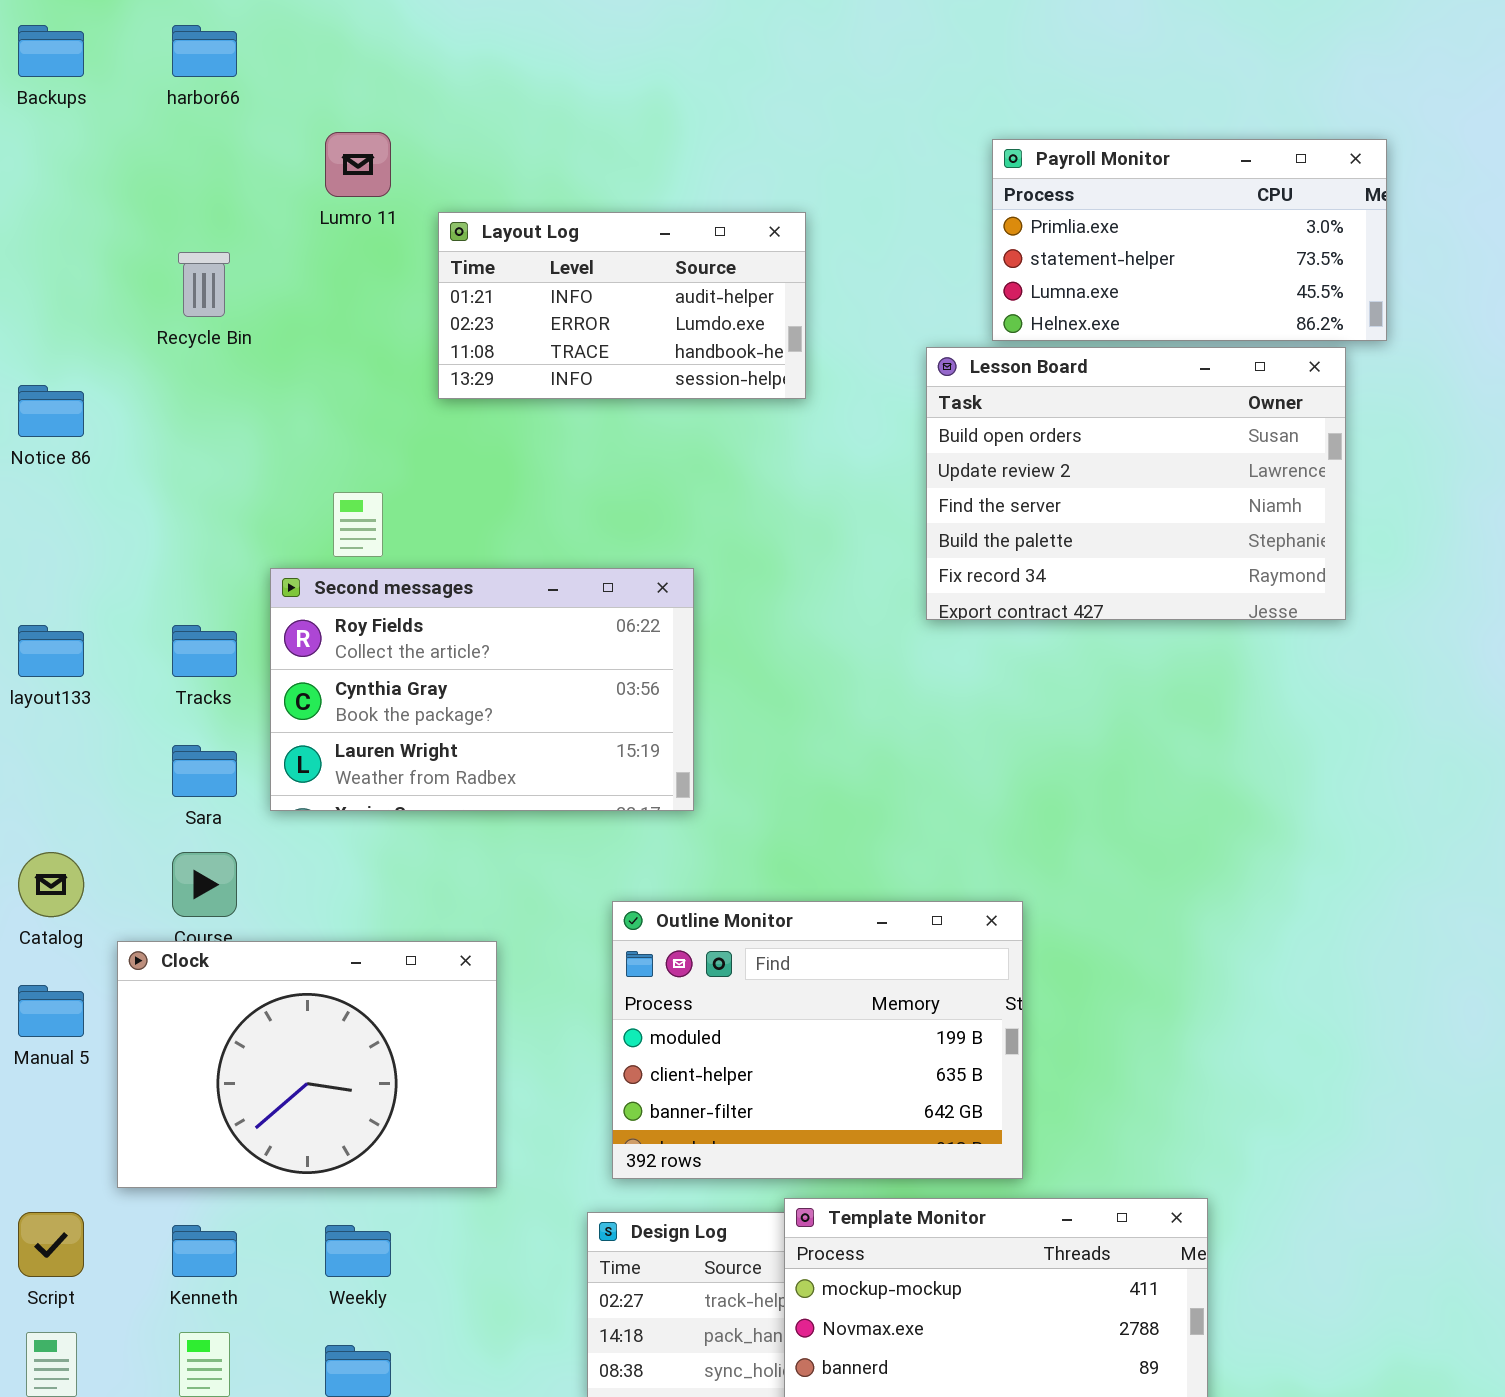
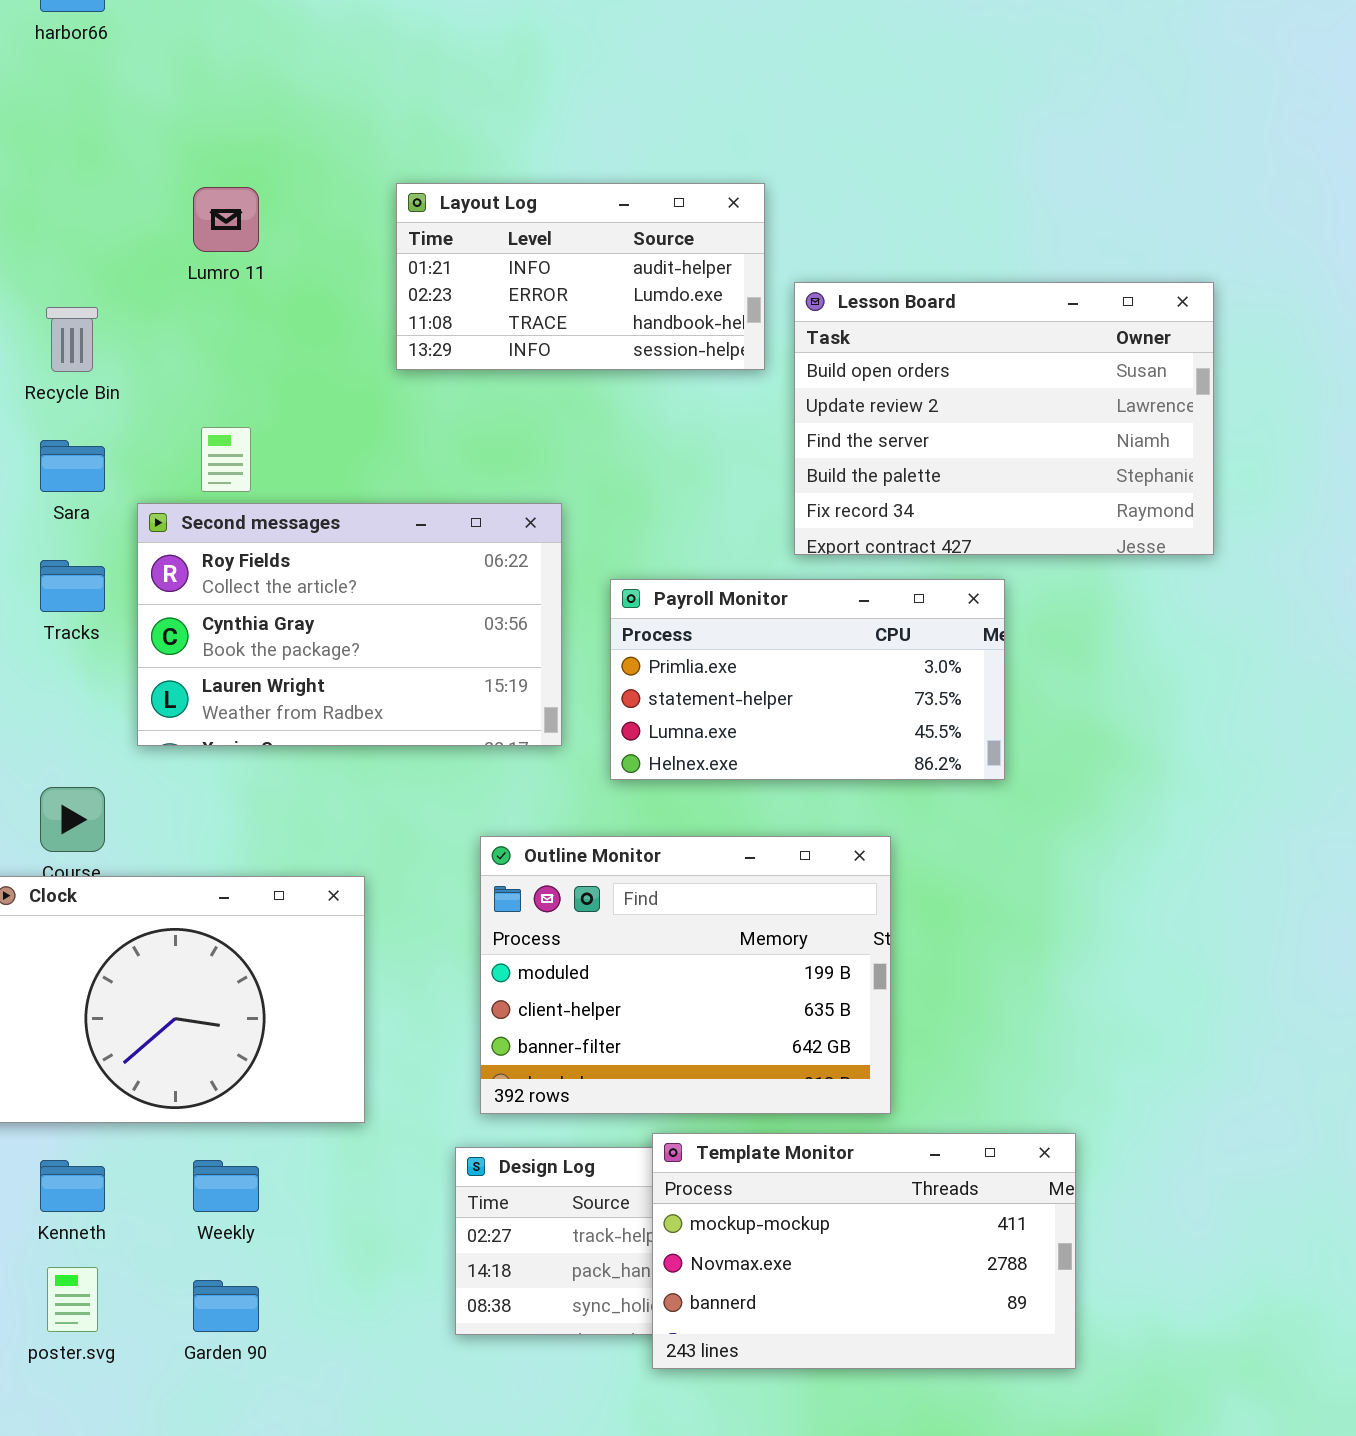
Lumro 11: [325,132,391,197] -> [193,187,259,252], moved
Payroll Monitor: [992,139,1387,341] -> [610,579,1005,780], moved
Layout Log: [438,212,806,399] -> [396,183,765,370], moved
Recycle Bin: [178,252,230,317] -> [46,307,98,372], moved
Sara: [172,745,237,797] -> [40,440,105,492], moved

